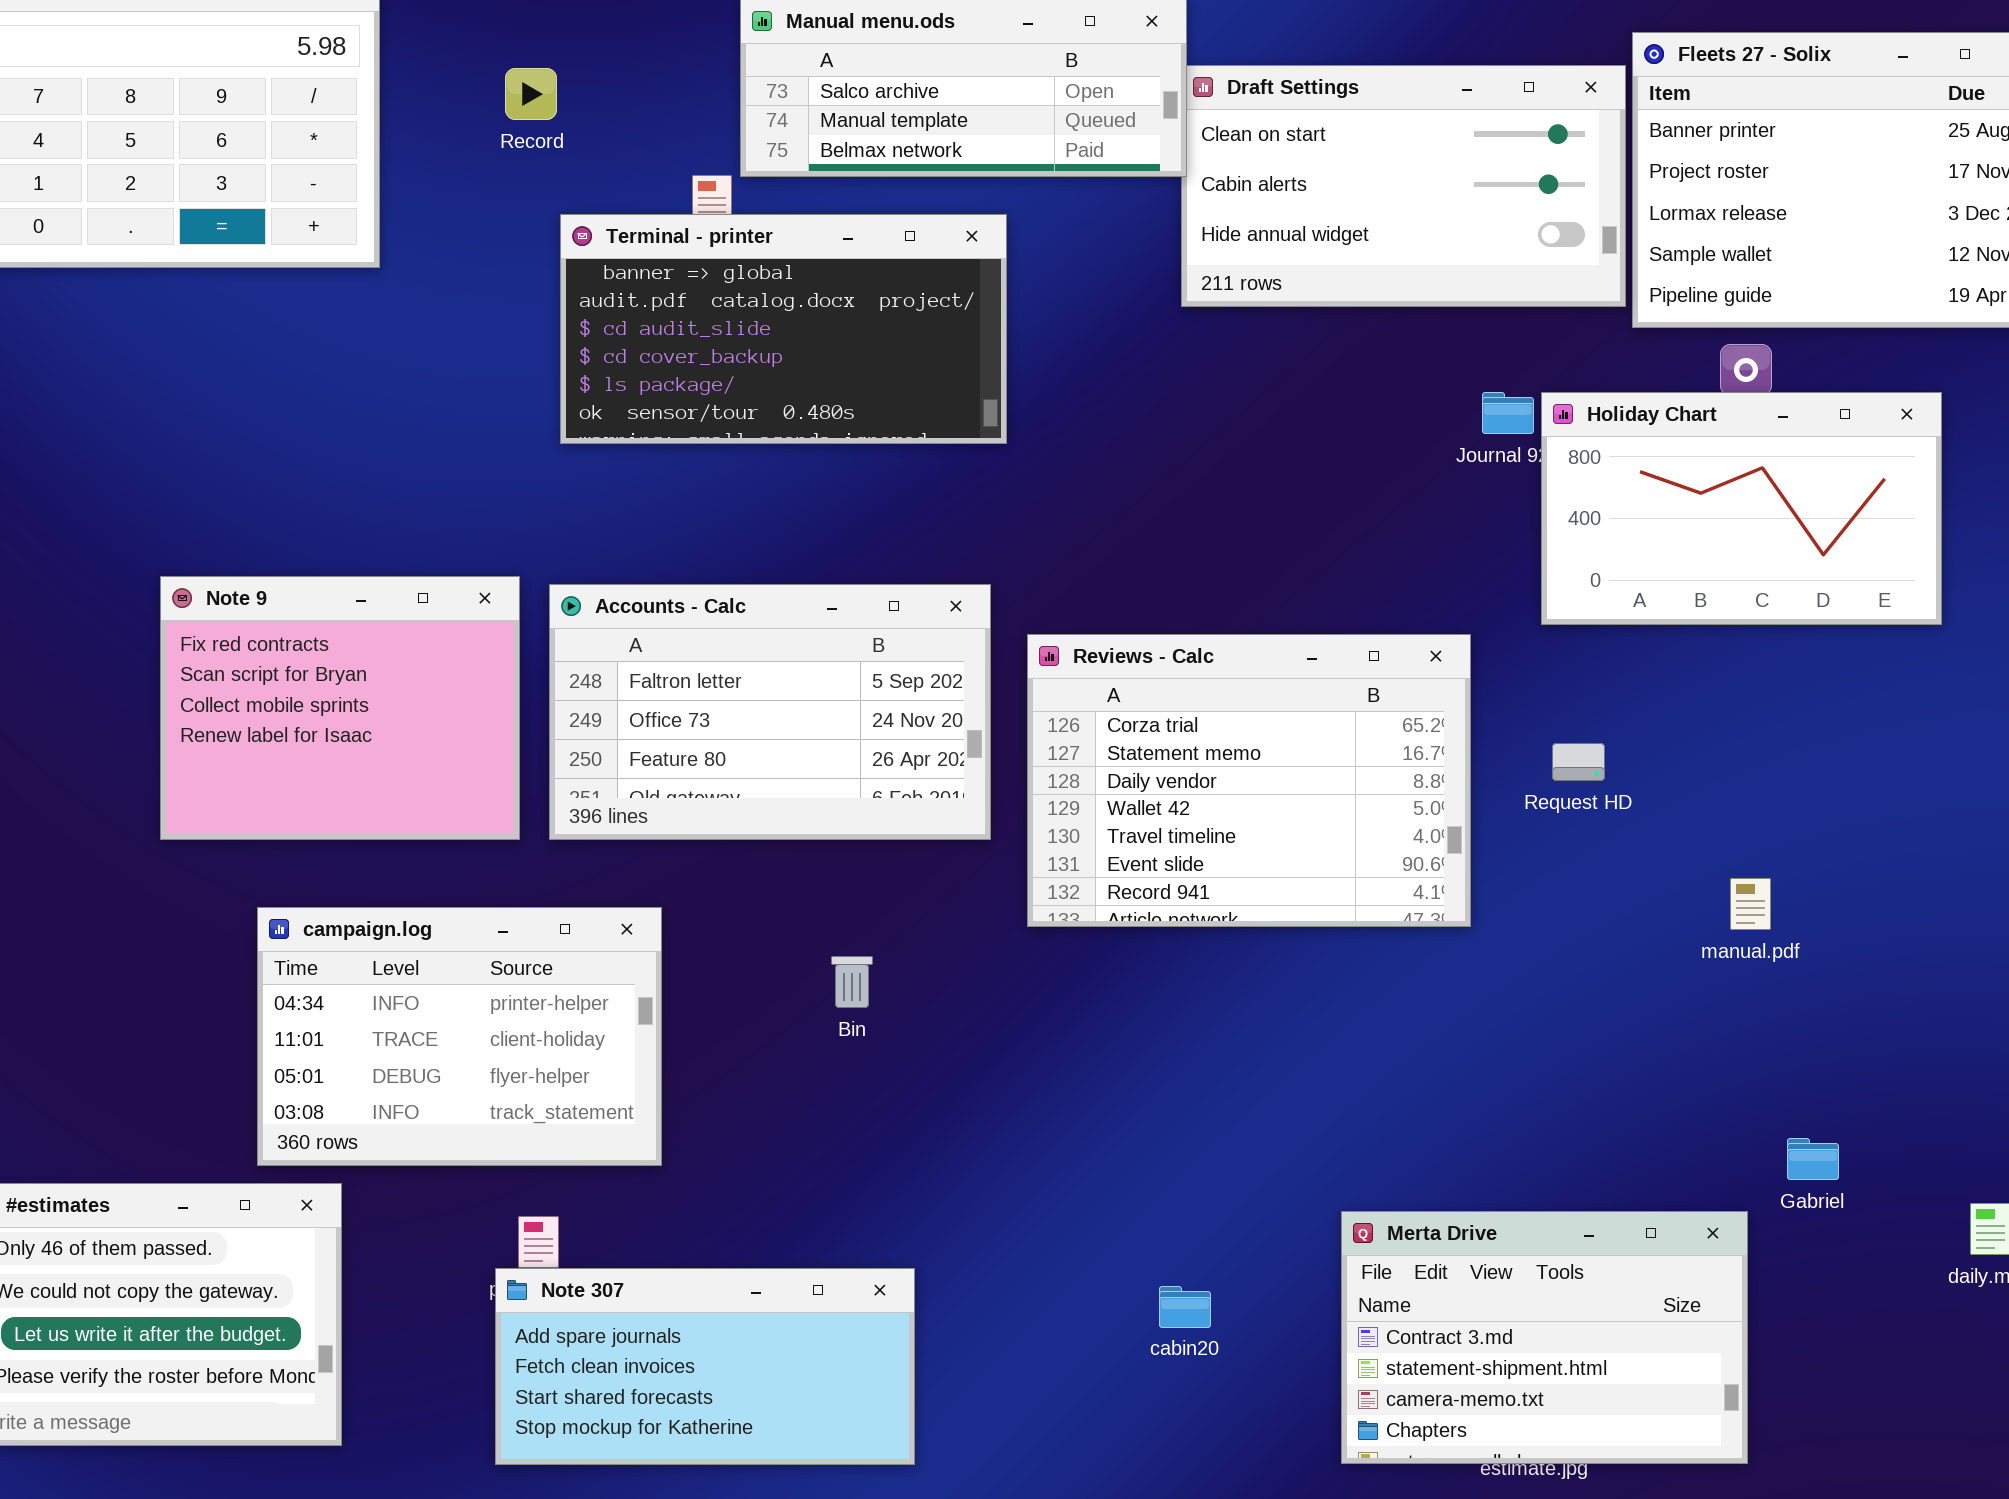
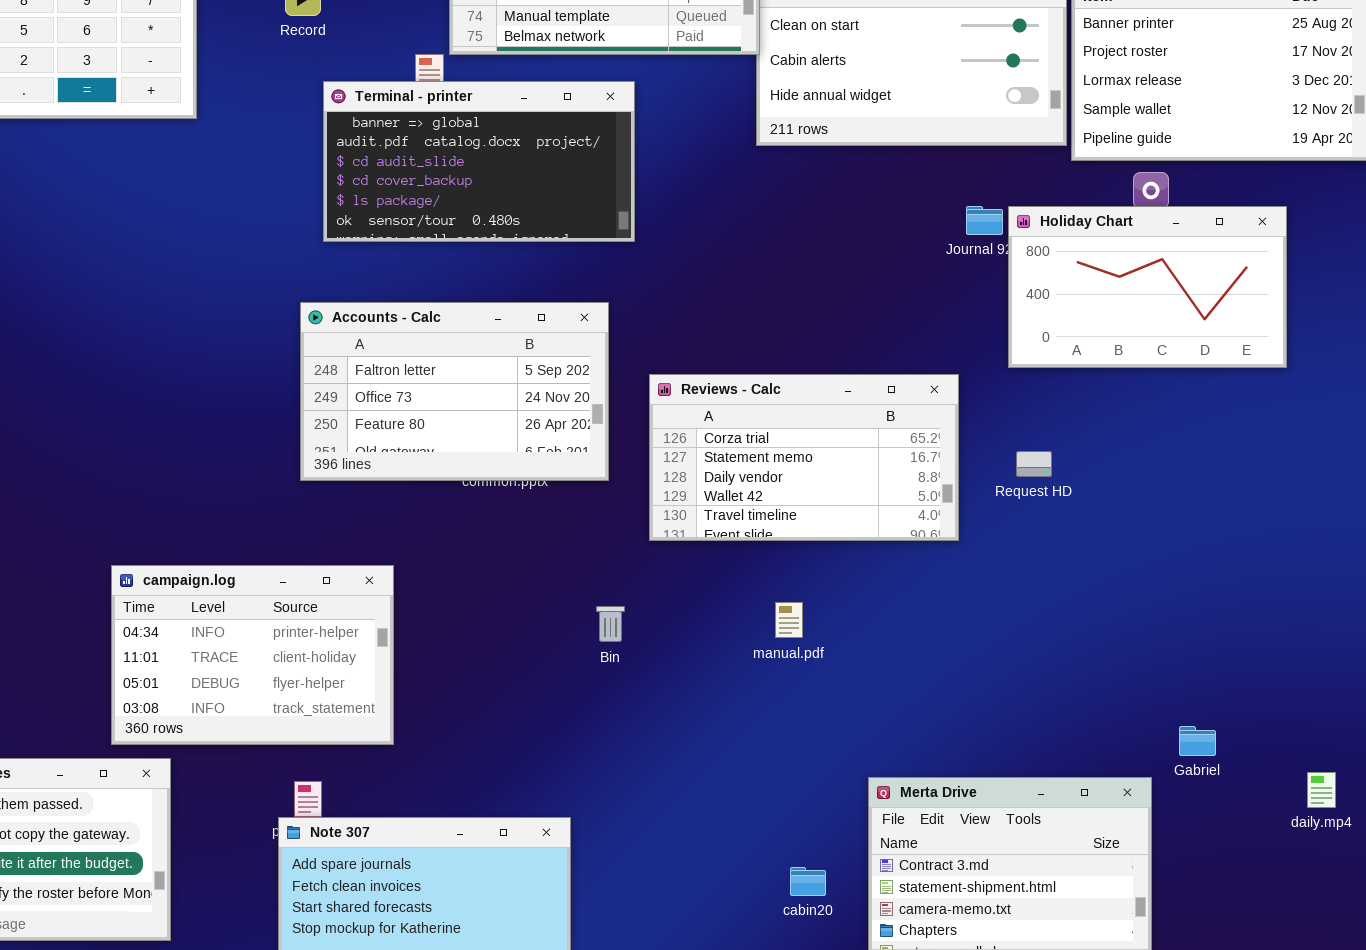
Note 9: [160,576,520,840] -> none, closed
Accounts - Calc: [549,584,991,840] -> [300,302,609,481], moved
Reviews - Calc: [1027,634,1471,927] -> [649,374,959,541], resized
manual.pdf: [1730,878,1771,930] -> [775,602,803,638], moved
Bin: [831,956,873,1008] -> [596,606,625,642], moved
cabin20: [1159,1286,1211,1328] -> [790,867,826,896], moved

